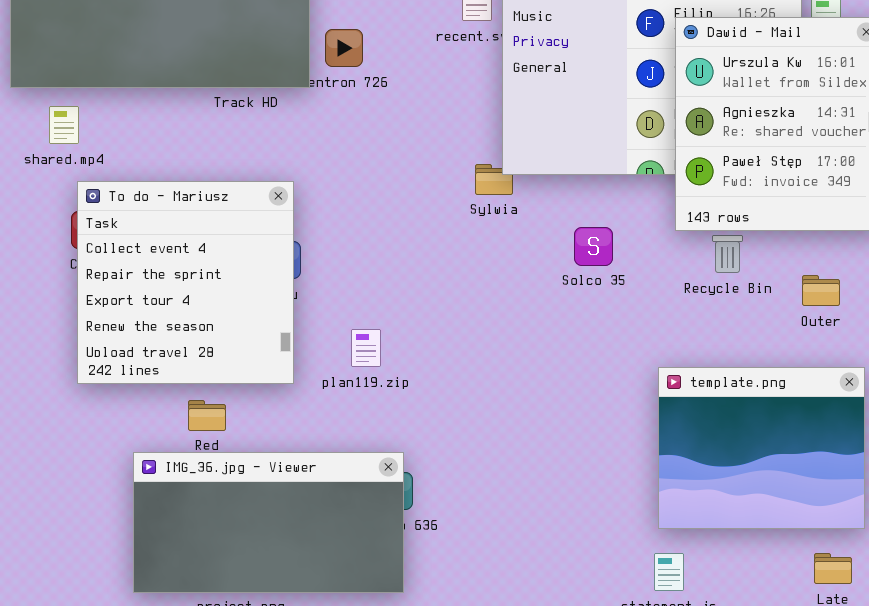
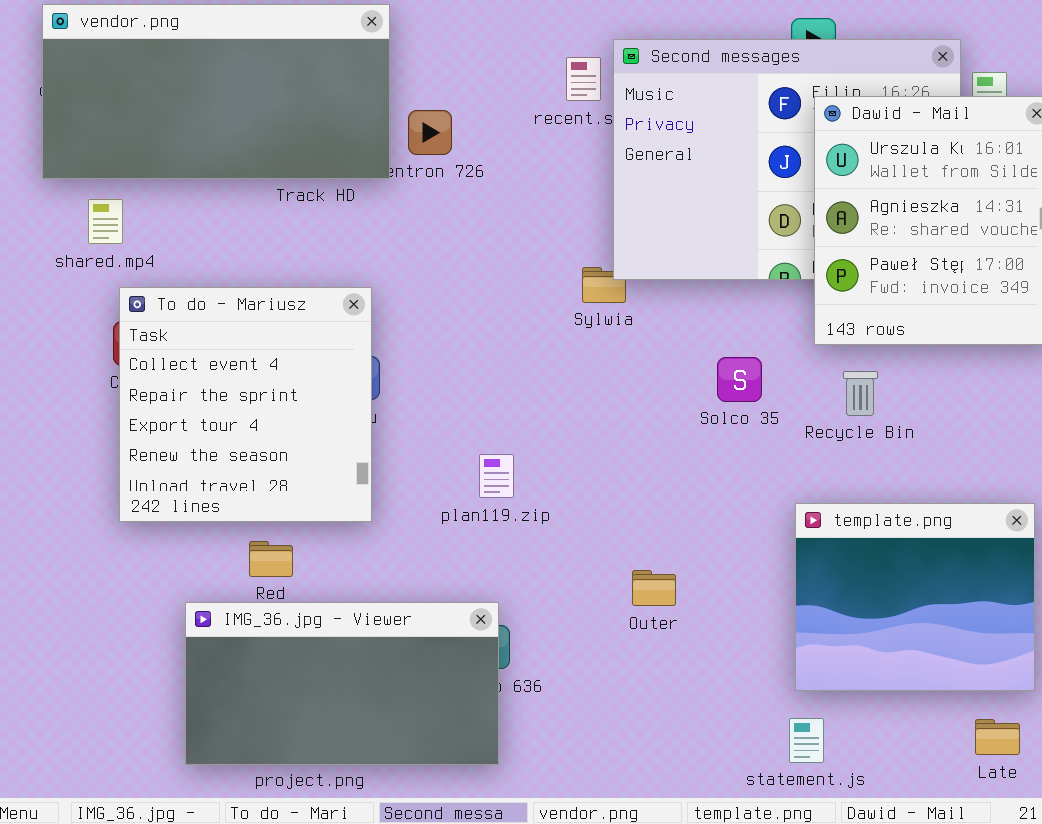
Solco 35: [574,227,613,266] -> [717,357,762,402], moved
Recycle Bin: [712,235,743,273] -> [843,371,878,416], moved
Outer: [802,275,840,306] -> [632,570,676,606], moved
plan119.zip: [351,329,381,367] -> [479,454,514,498], moved

